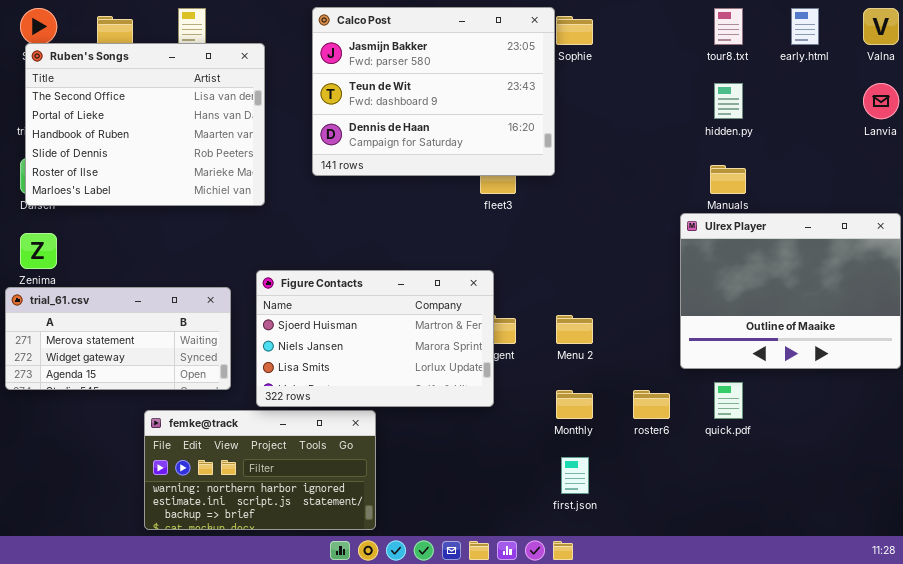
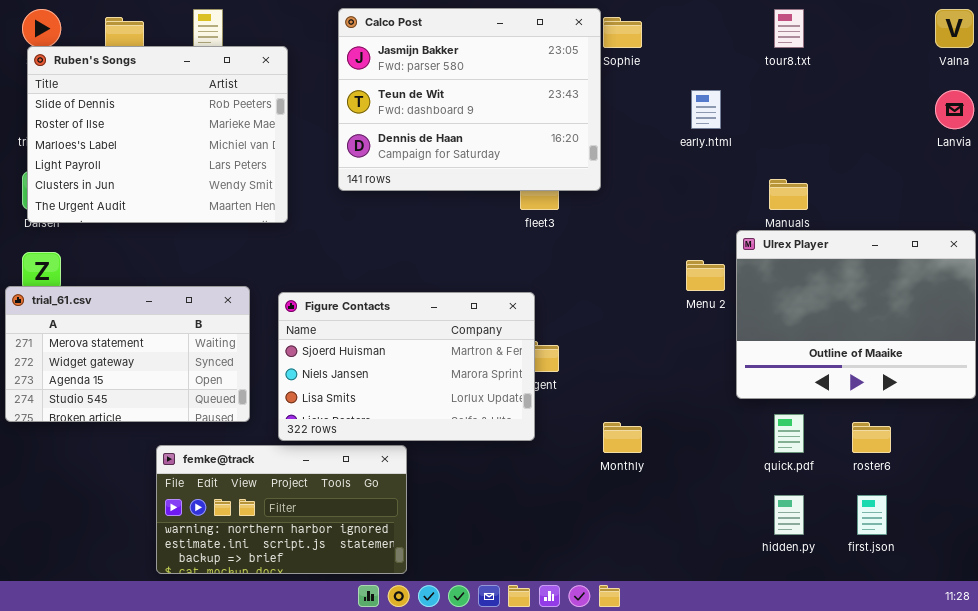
early.html: [791,8,819,45] -> [691,90,721,129], moved
Ruben's Songs: [25,43,265,206] -> [27,46,288,223], scrolled down 3 rows
hidden.py: [714,83,743,119] -> [774,495,804,535], moved
trial_61.csv: [5,287,231,390] -> [5,286,250,422], resized
Menu 2: [556,315,593,344] -> [686,260,725,291], moved
roster6: [633,390,670,419] -> [852,422,891,453], moved
first.json: [561,457,589,494] -> [857,495,887,535], moved

